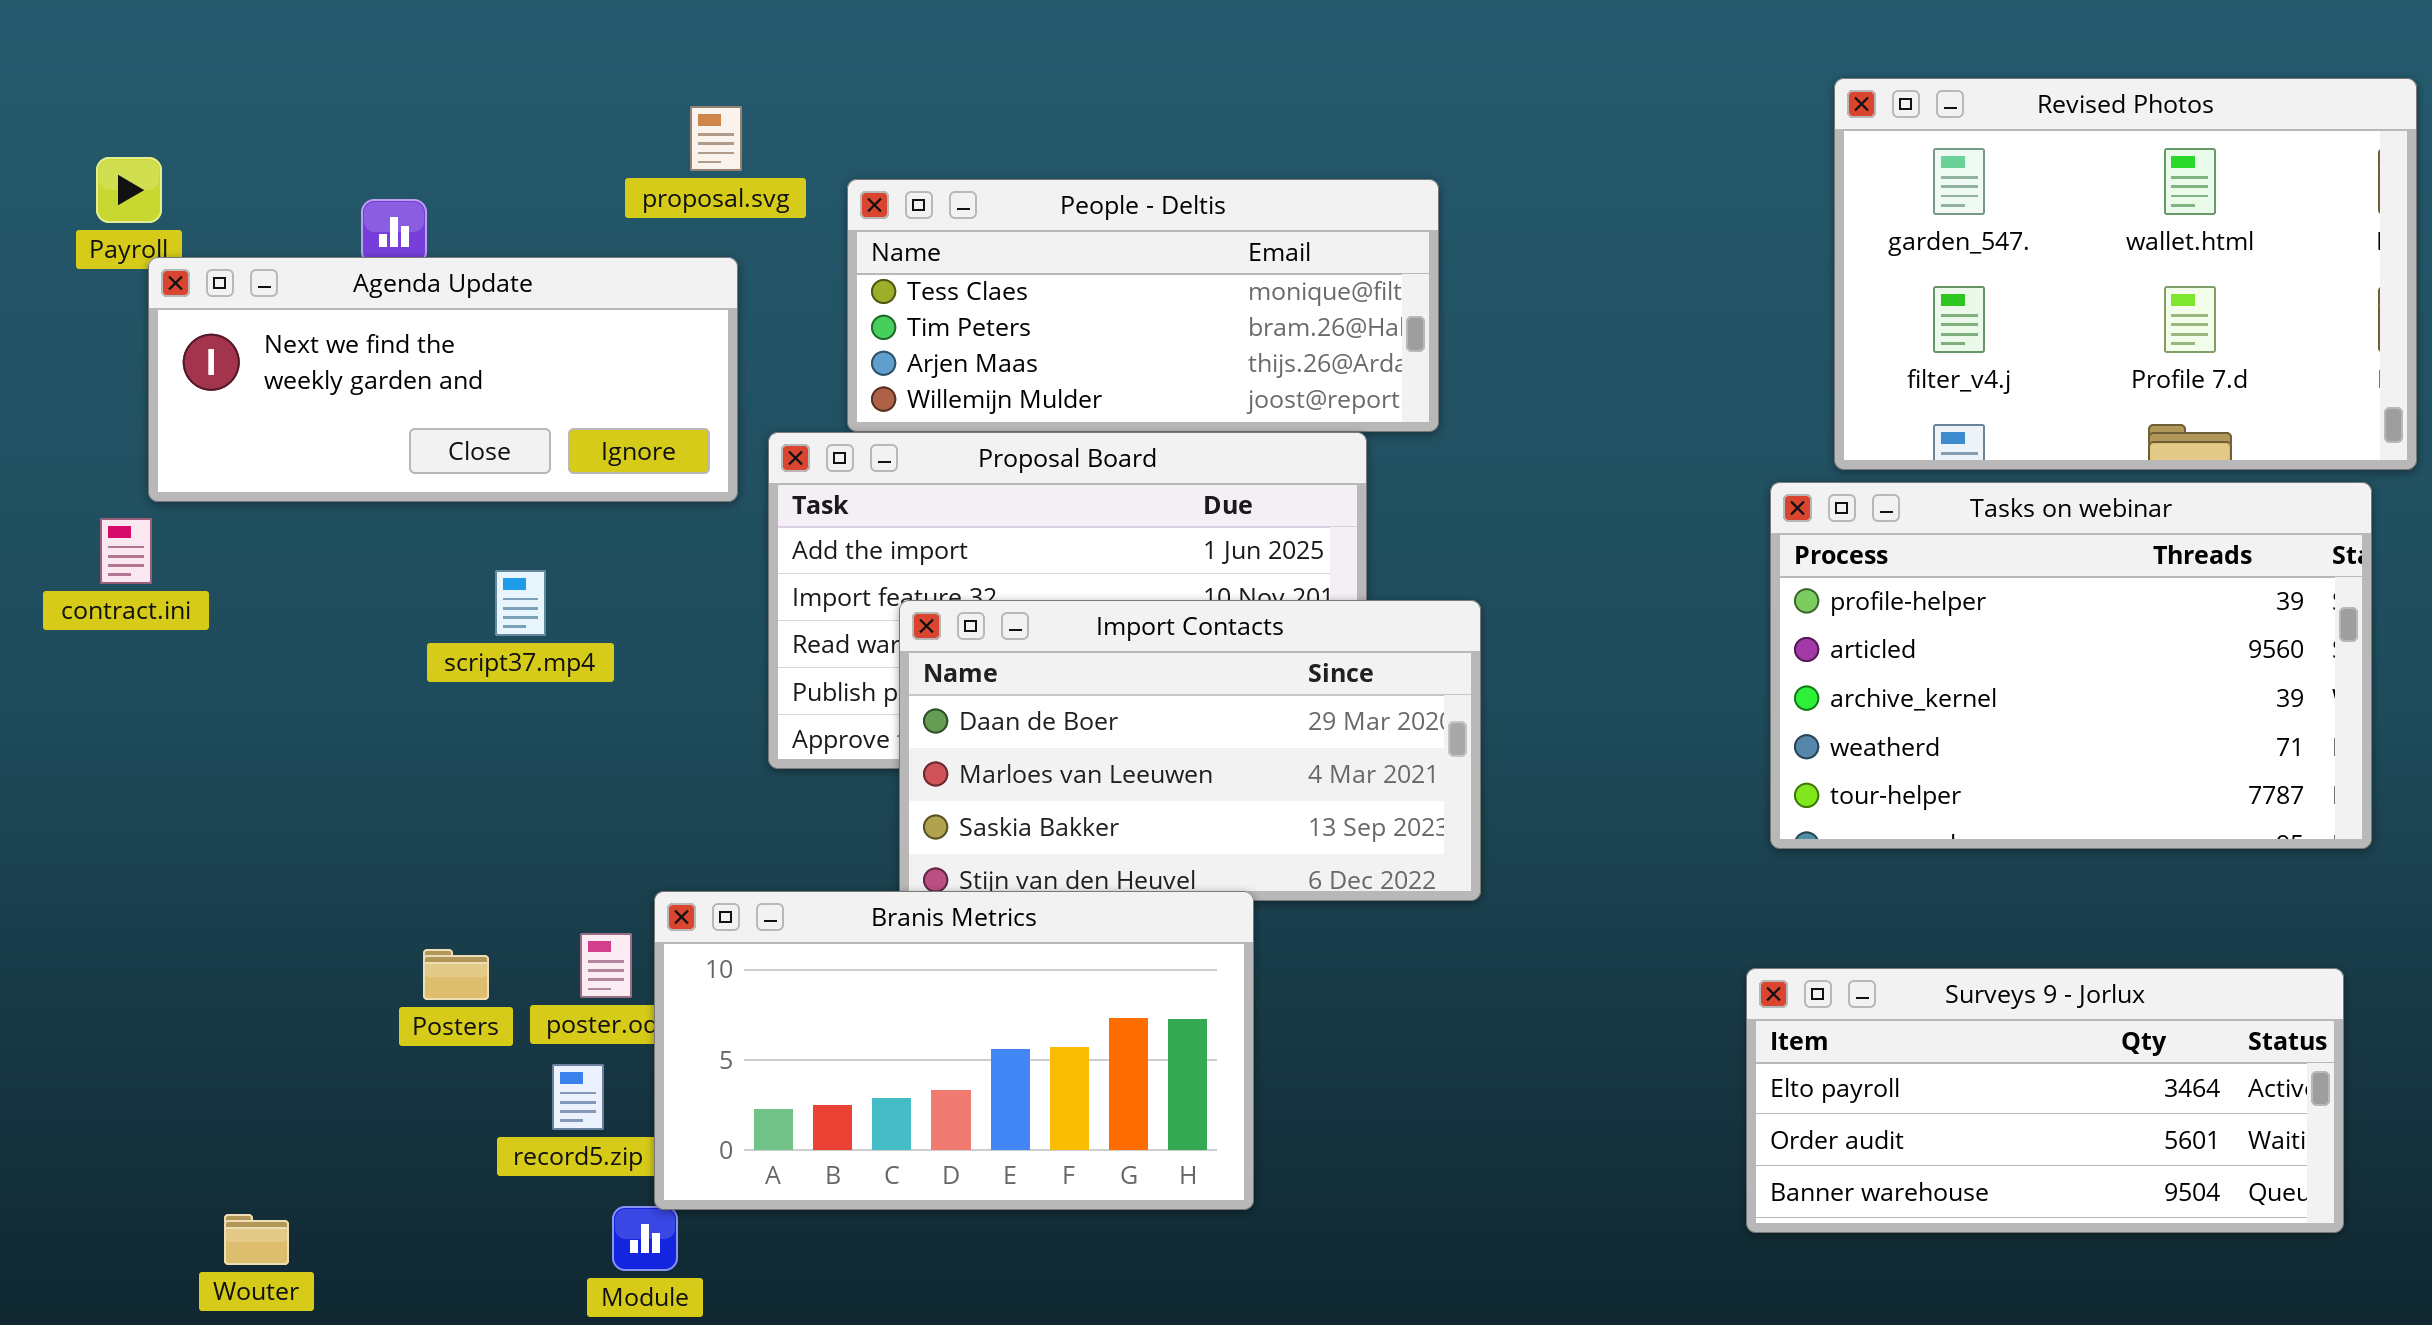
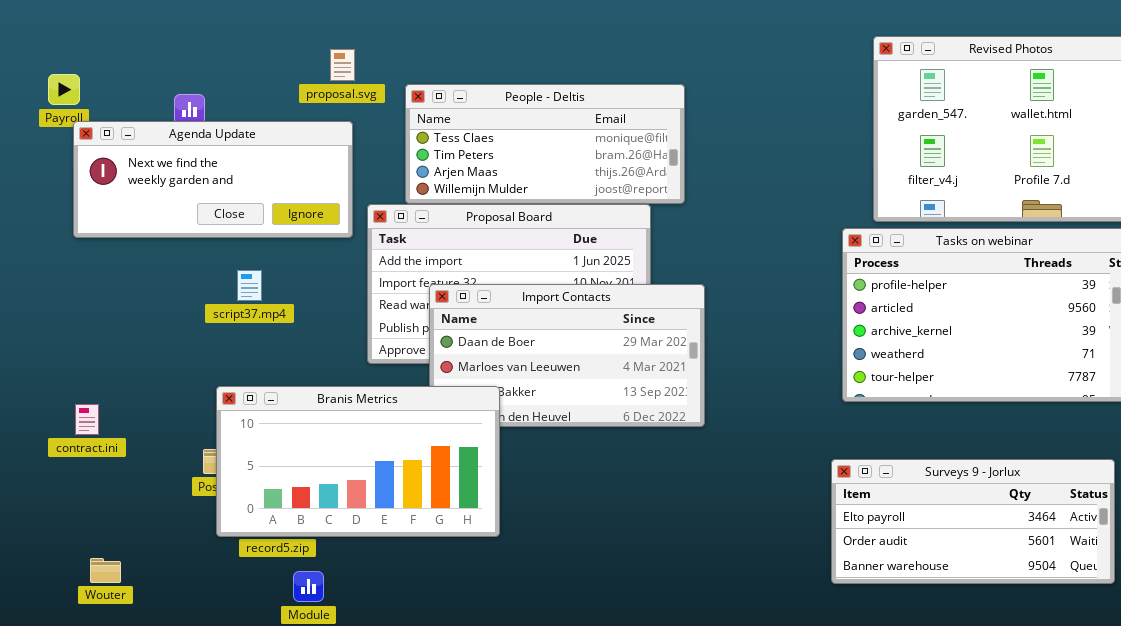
contract.ini: [100,518,152,584] -> [75,404,99,435], moved
Branis Metrics: [654,891,1254,1210] -> [216,386,500,537], moved
Wouter: [224,1214,289,1265] -> [90,558,121,583], moved

